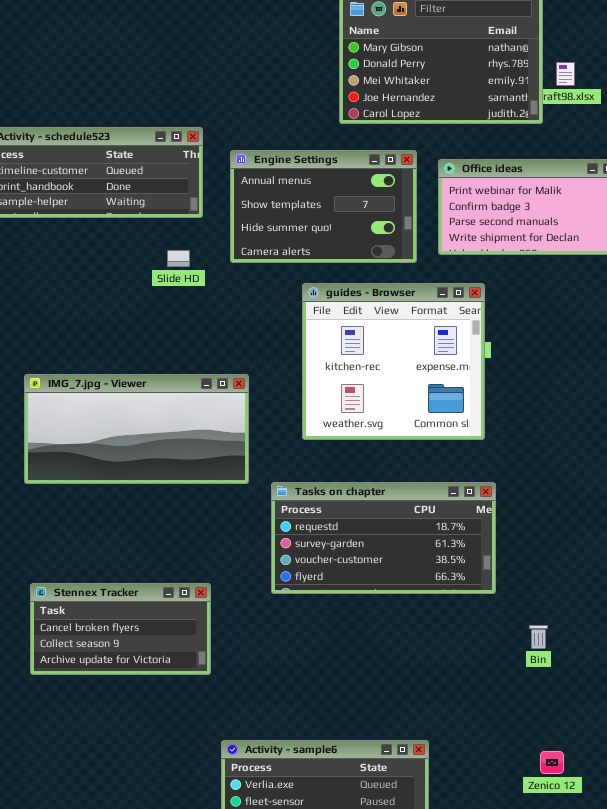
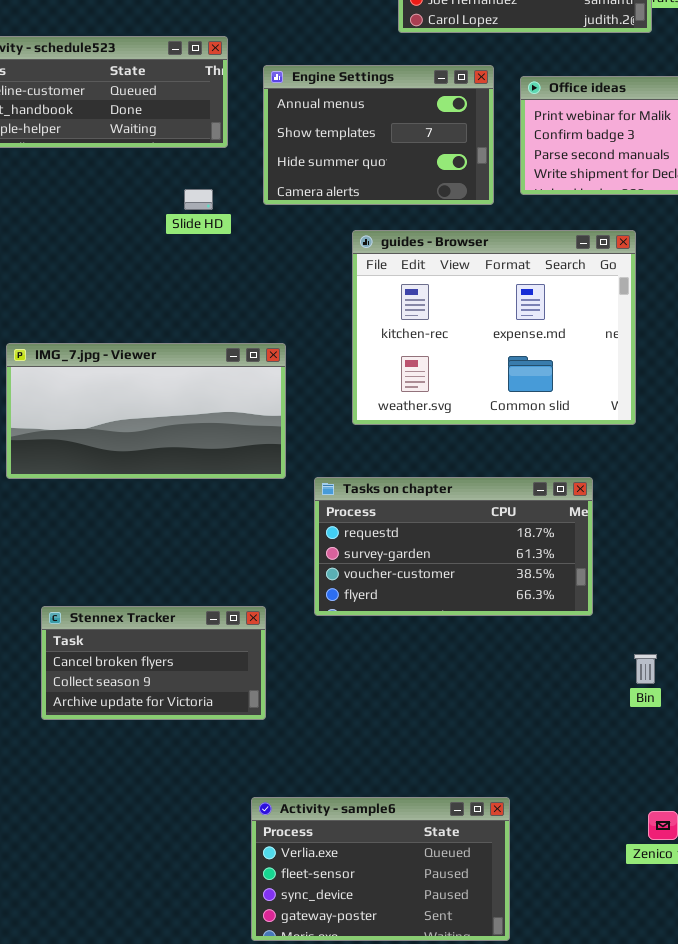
guides - Browser: [302,283,485,440] -> [352,230,636,425], resized
Stennex Tracker: [30,583,211,675] -> [41,606,266,720], moved

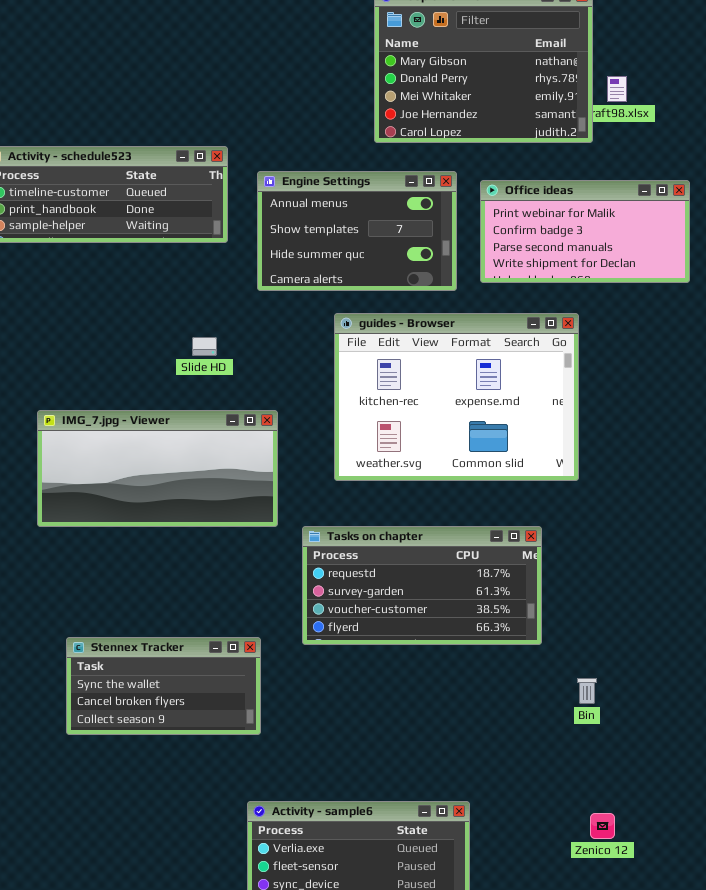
Slide HD: [184,189,213,210] -> [192,337,217,356], moved
Stennex Tracker: [41,606,266,720] -> [66,637,261,735], scrolled up 1 row

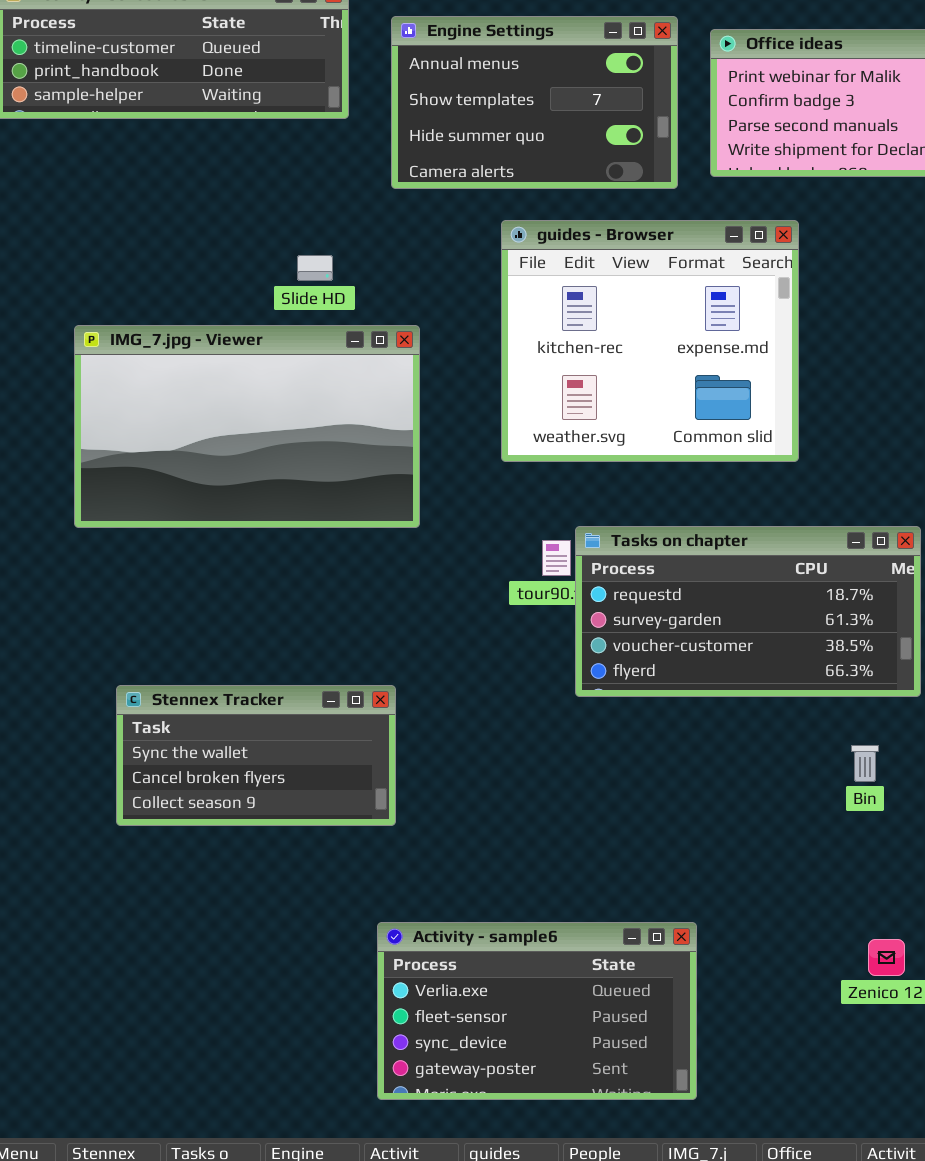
guides - Browser: [334,313,579,481] -> [501,220,799,462], resized
IMG_7.jpg - Viewer: [37,410,278,527] -> [74,325,420,528], resized
Tasks on chapter: [302,526,542,645] -> [575,526,921,697], moved

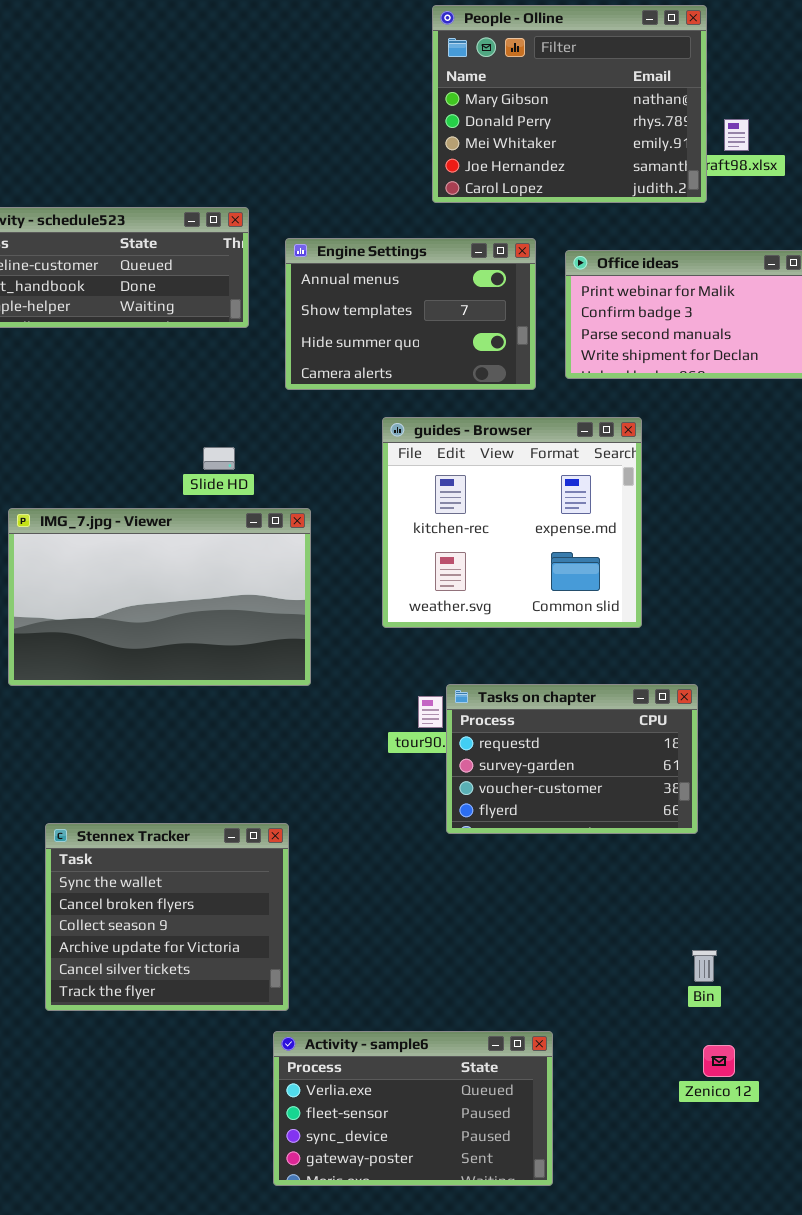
Tasks on chapter: [575,526,921,697] -> [446,684,698,834], resized
Stennex Tracker: [116,685,396,826] -> [45,823,289,1011], resized
Bin: [851,745,879,782] -> [692,950,717,982], moved

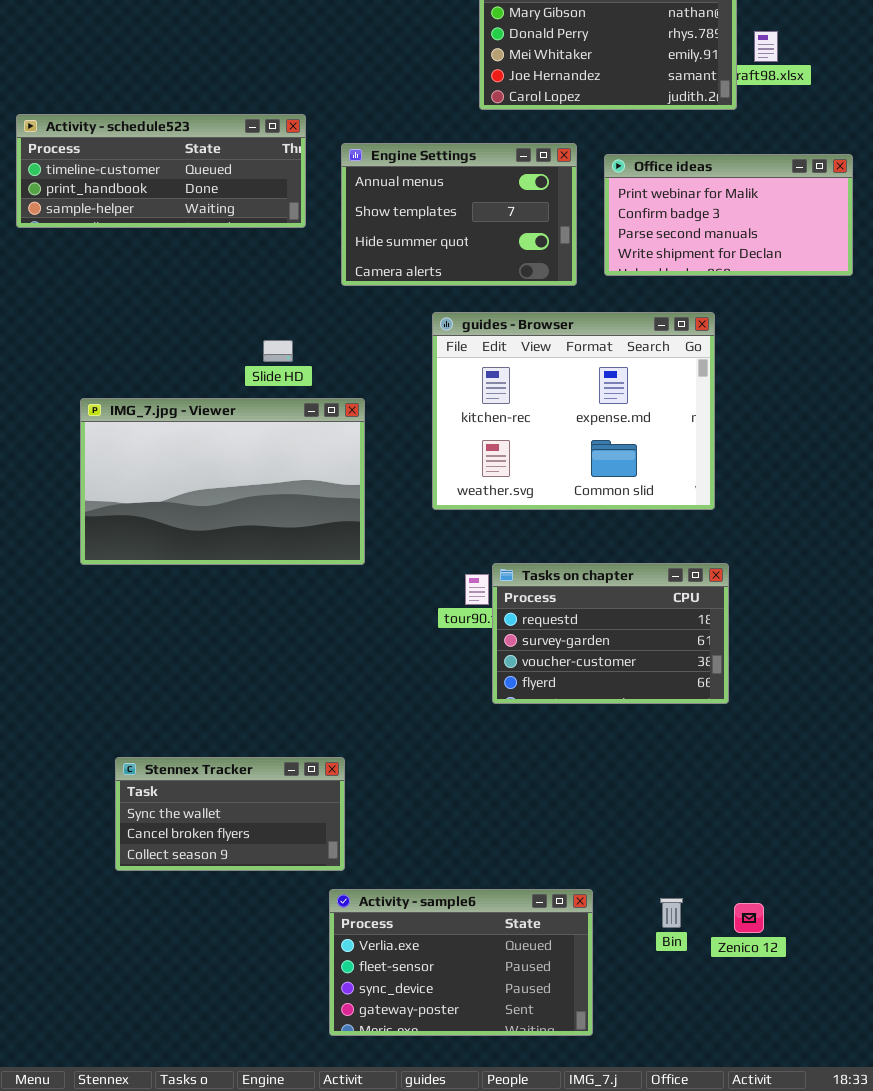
guides - Browser: [382,417,642,628] -> [432,312,715,510], resized
Stennex Tracker: [45,823,289,1011] -> [115,757,345,871], resized
Bin: [692,950,717,982] -> [660,898,683,928], moved

